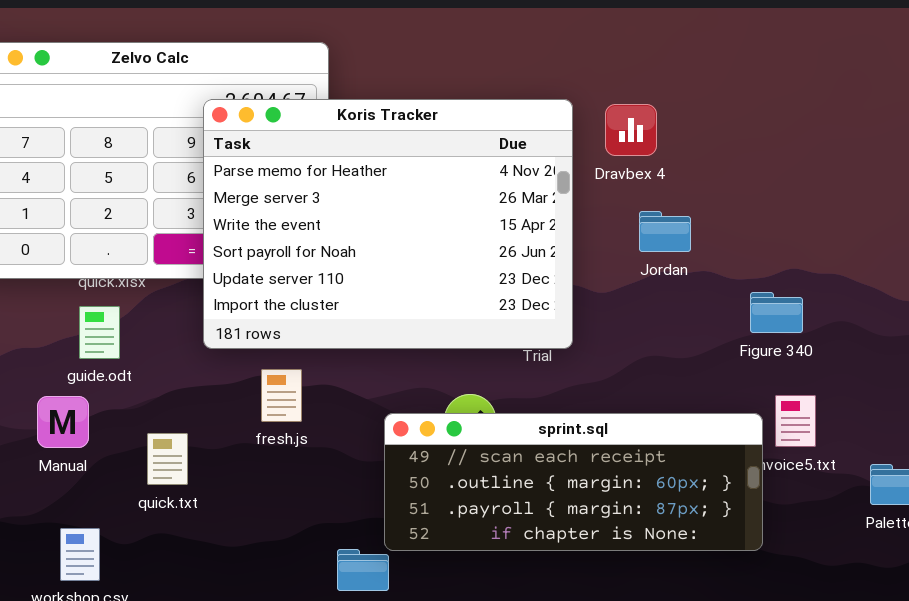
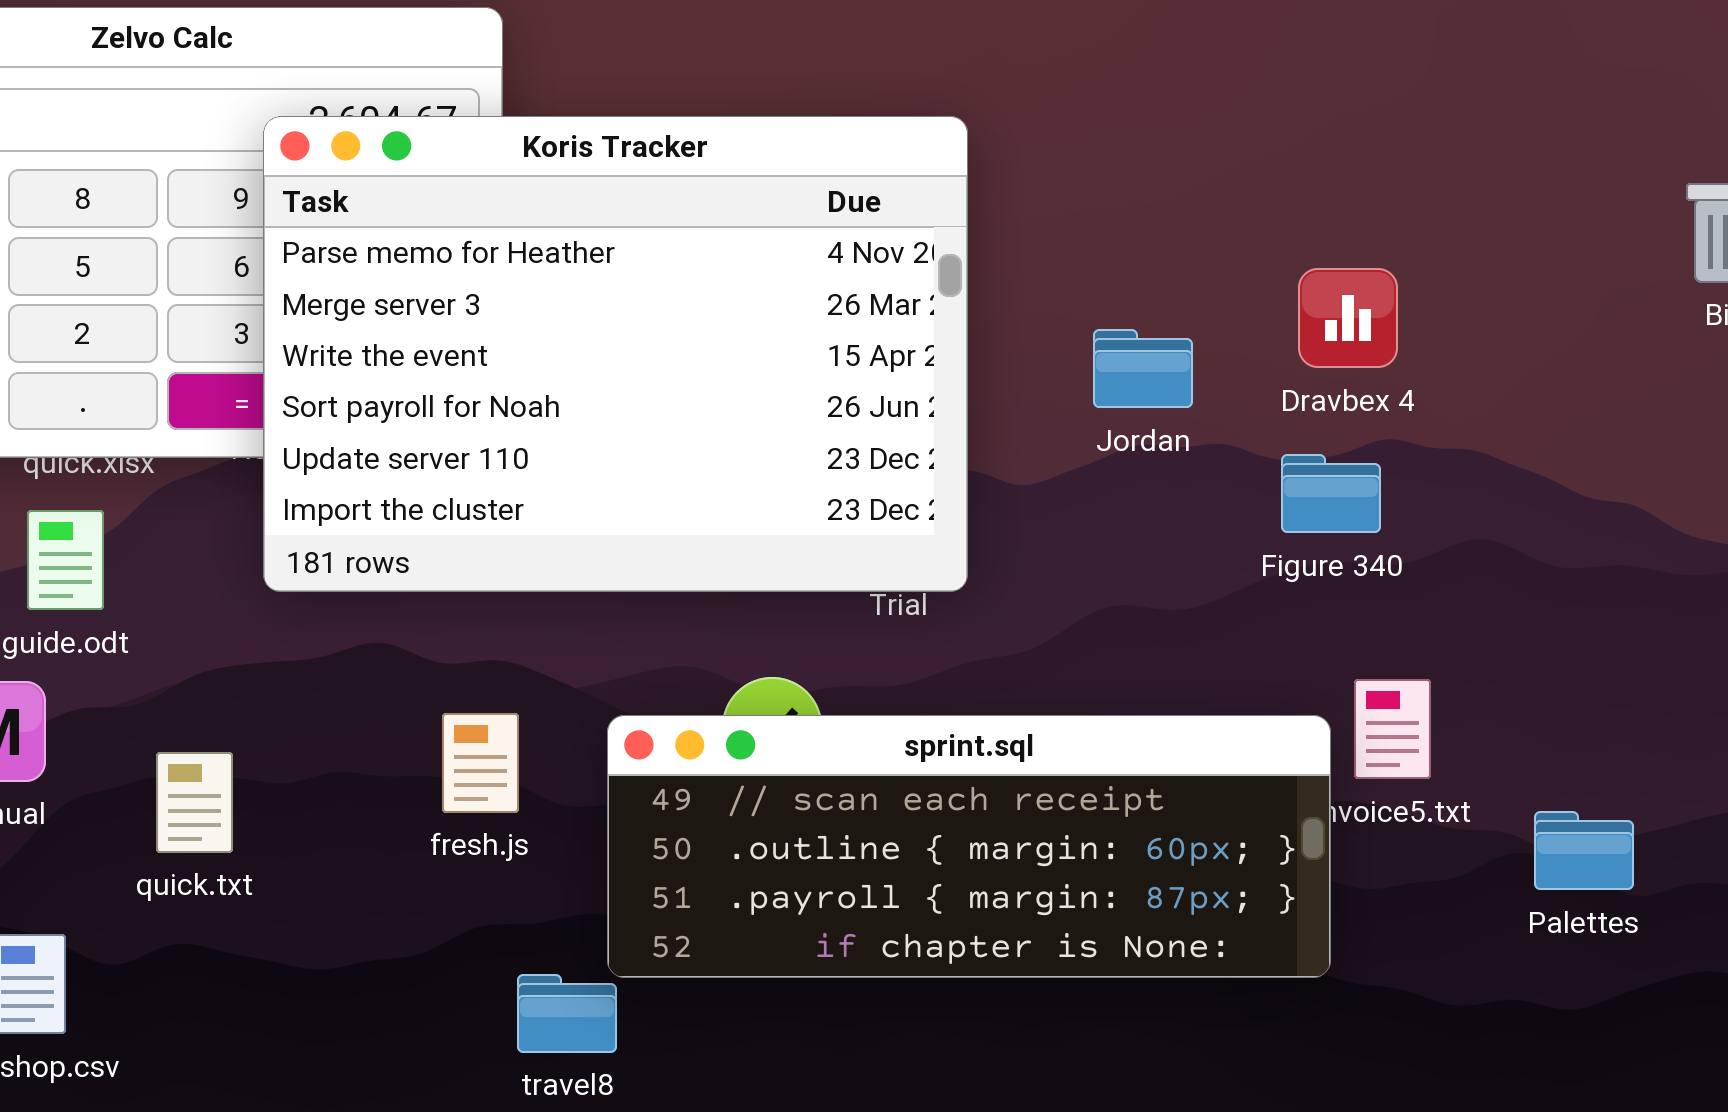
Dravbex 4: [605,104,657,156] -> [1298,268,1398,368], moved
Figure 340: [750,292,803,333] -> [1281,454,1381,533], moved
fresh.js: [261,369,302,422] -> [442,713,519,813], moved

